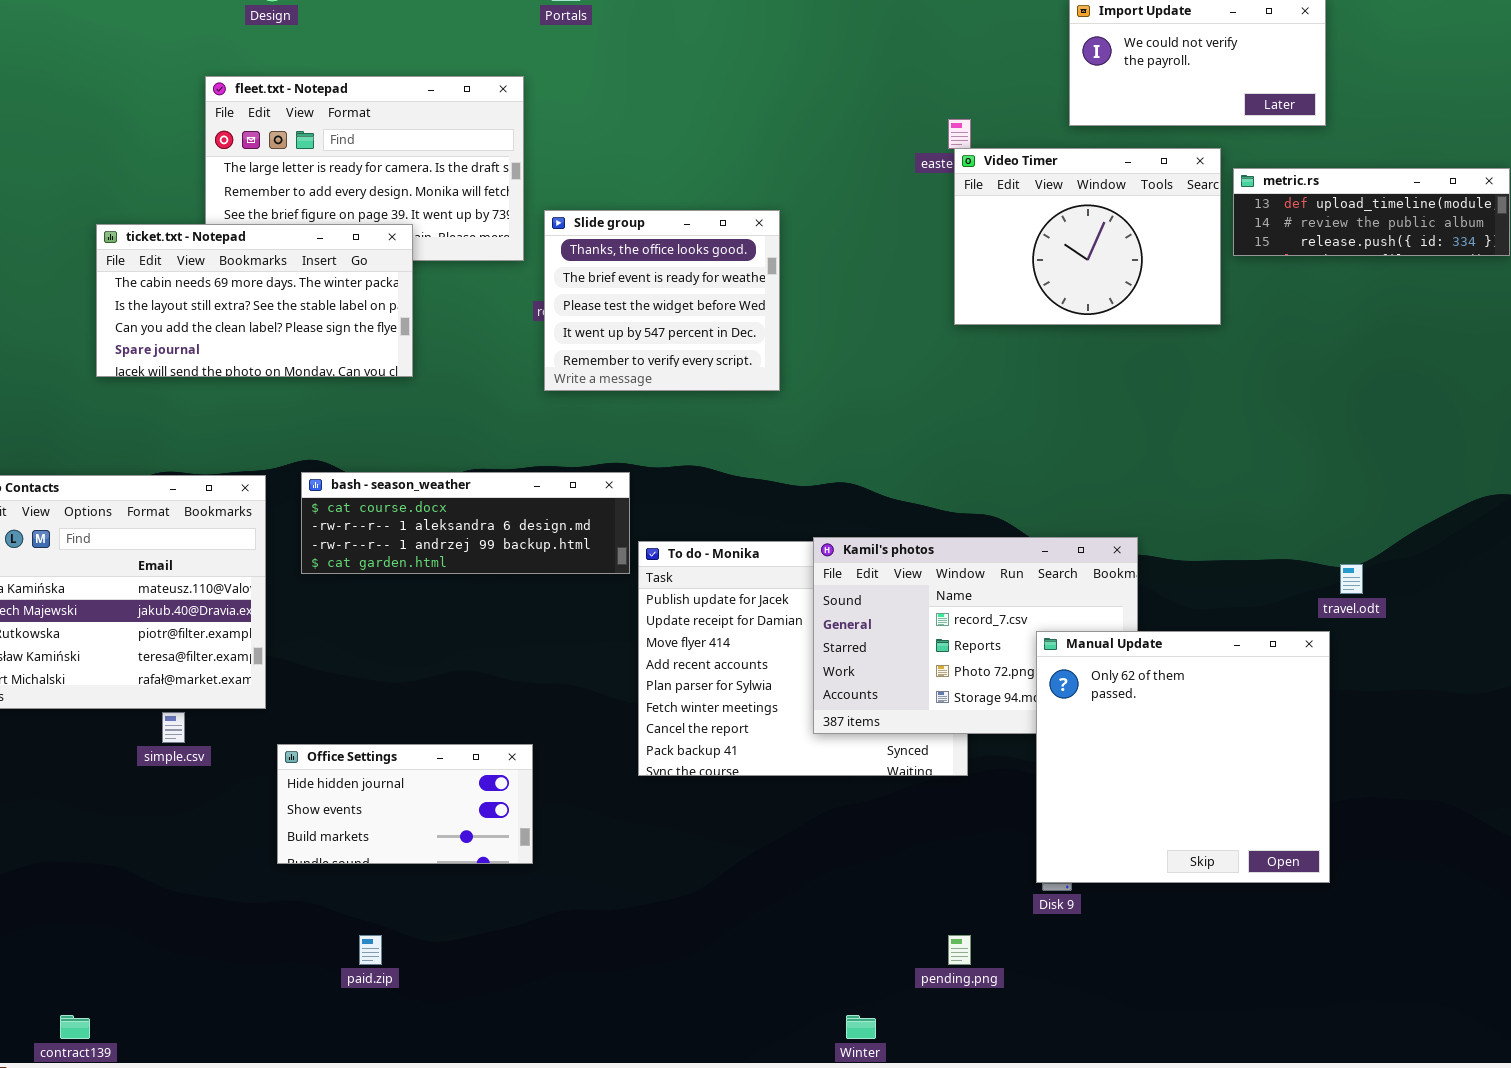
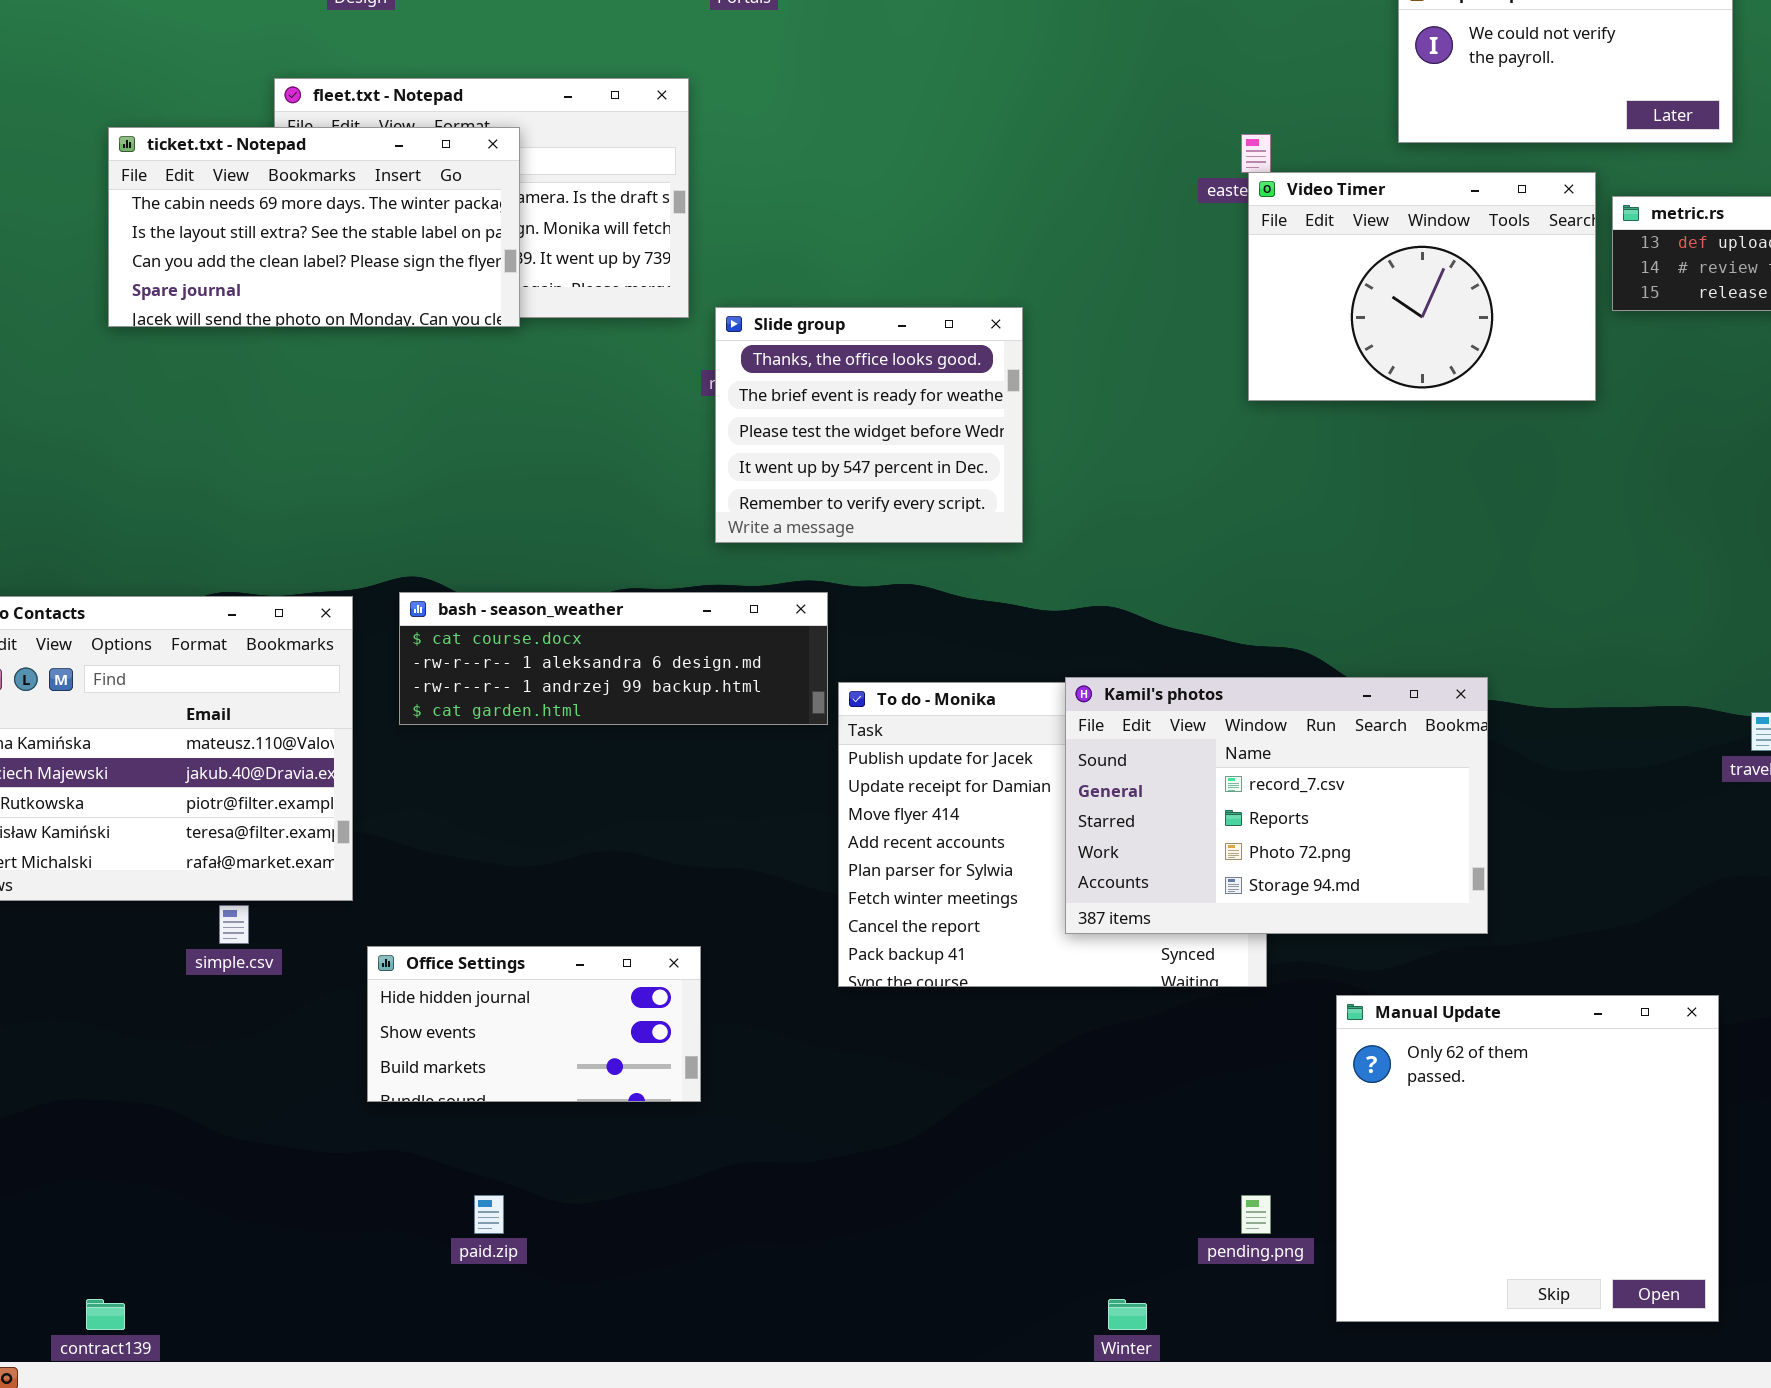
Slide group: [544,210,780,391] -> [715,307,1023,543], moved
ticket.txt - Notepad: [96,224,413,377] -> [108,127,520,327], moved
Manual Update: [1036,631,1330,883] -> [1336,995,1719,1322], moved

